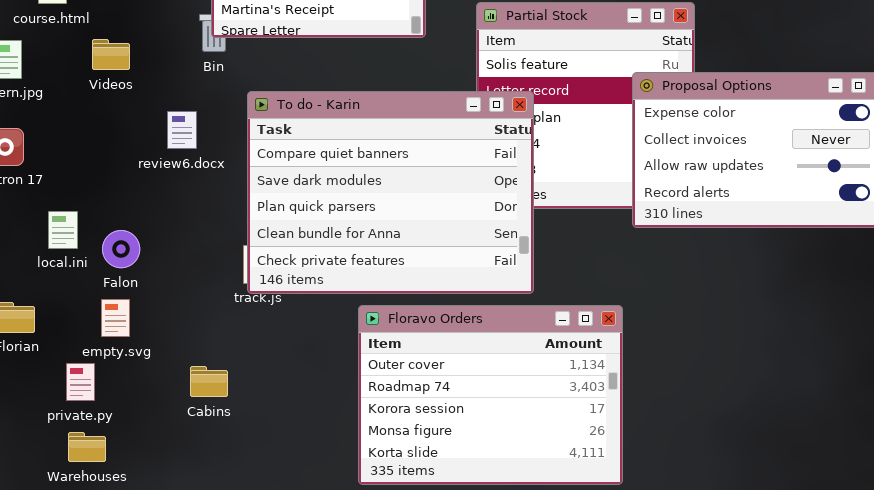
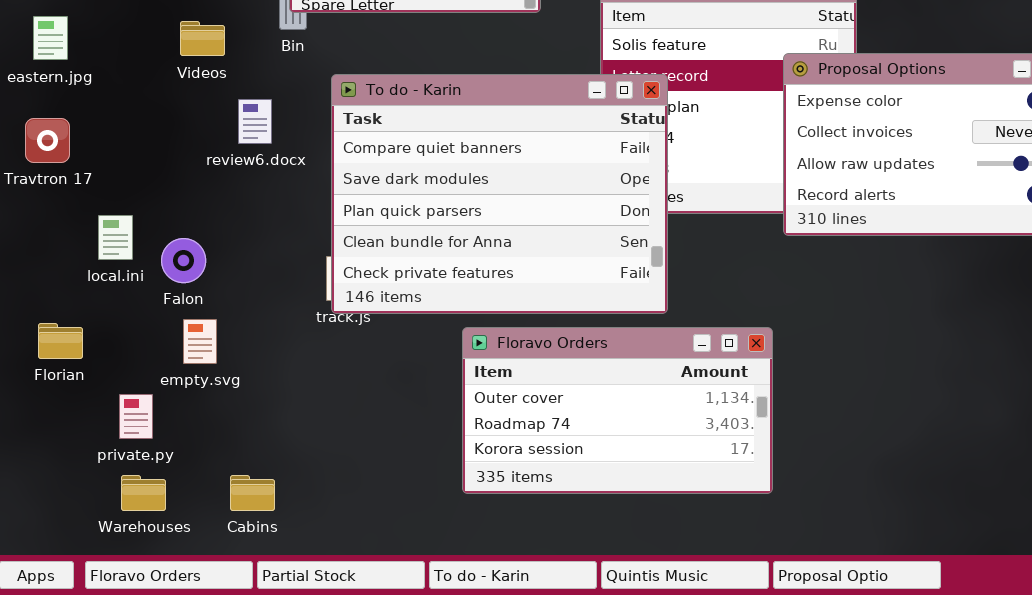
Videos: [92,39,130,70] -> [180,21,225,56], moved
empty.svg: [101,299,130,337] -> [183,319,217,364], moved
Floravo Orders: [358,305,623,485] -> [462,327,773,494], resized
Cabins: [190,366,228,397] -> [230,475,275,511], moved

